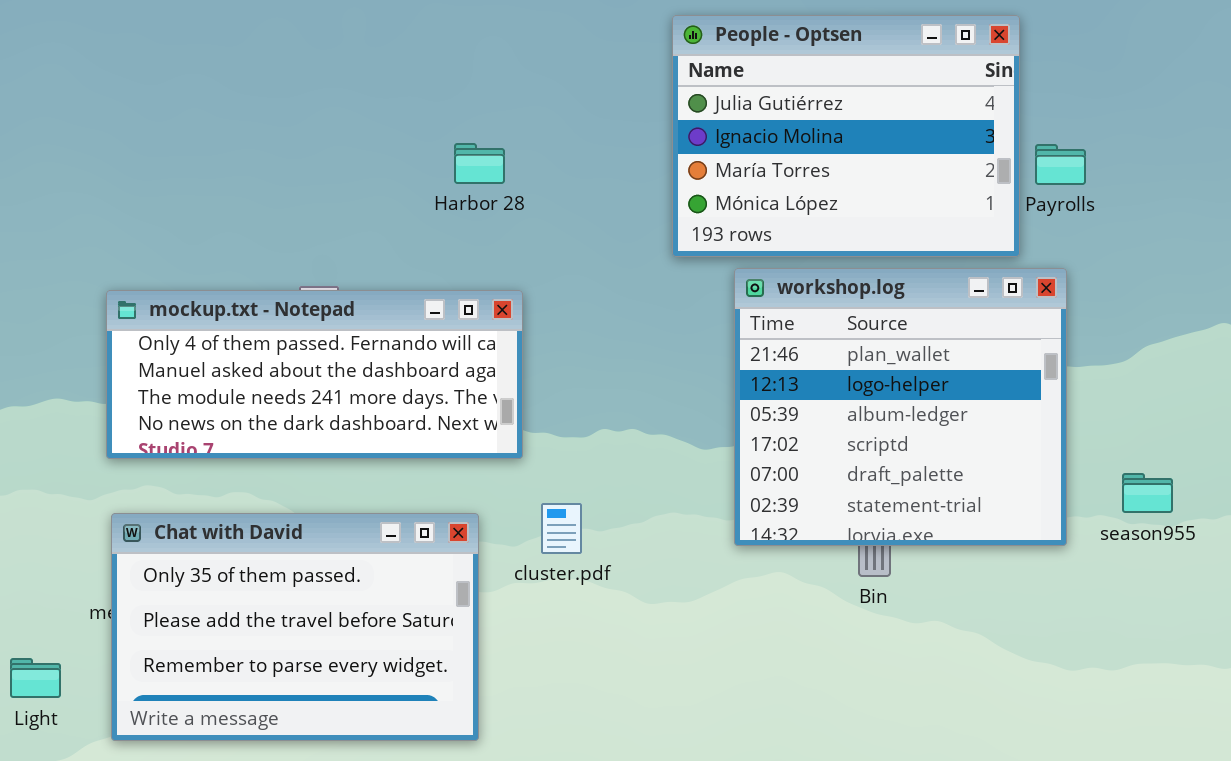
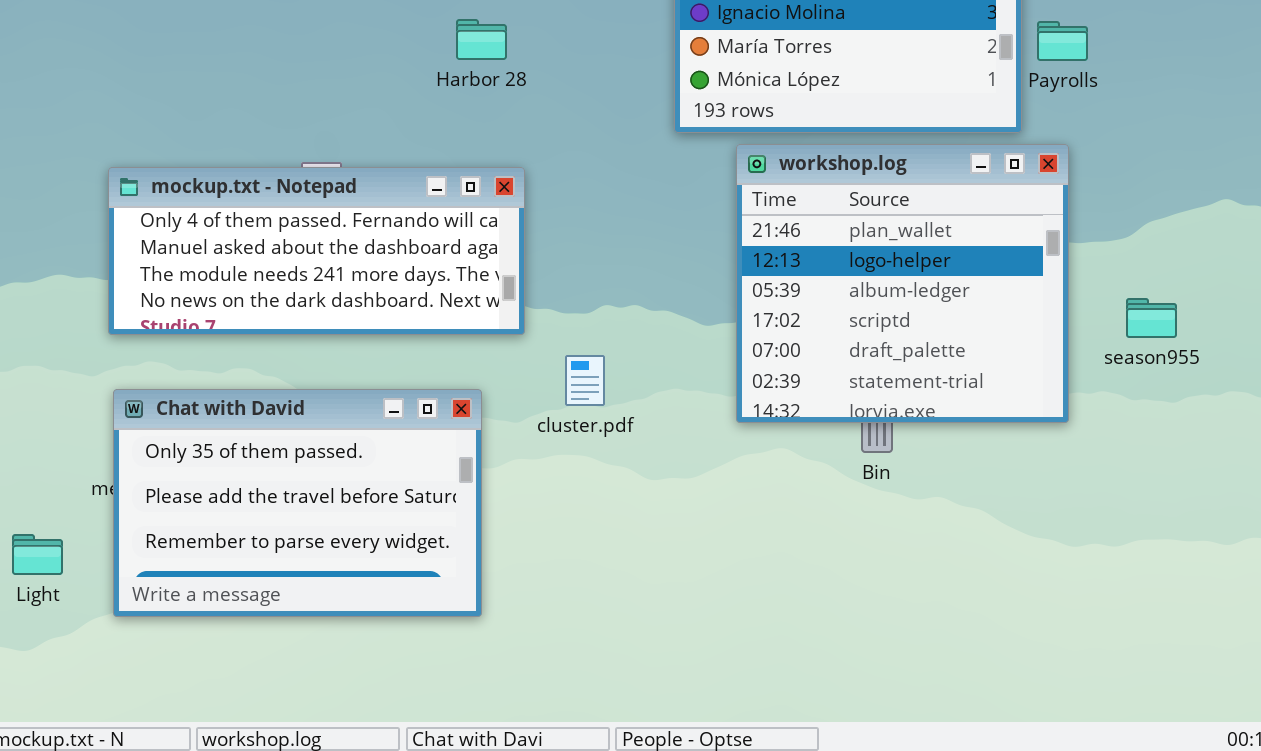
season955: [1122,473,1173,513] -> [1126,298,1177,338], moved
cluster.pdf: [541,503,582,554] -> [565,355,605,406], moved

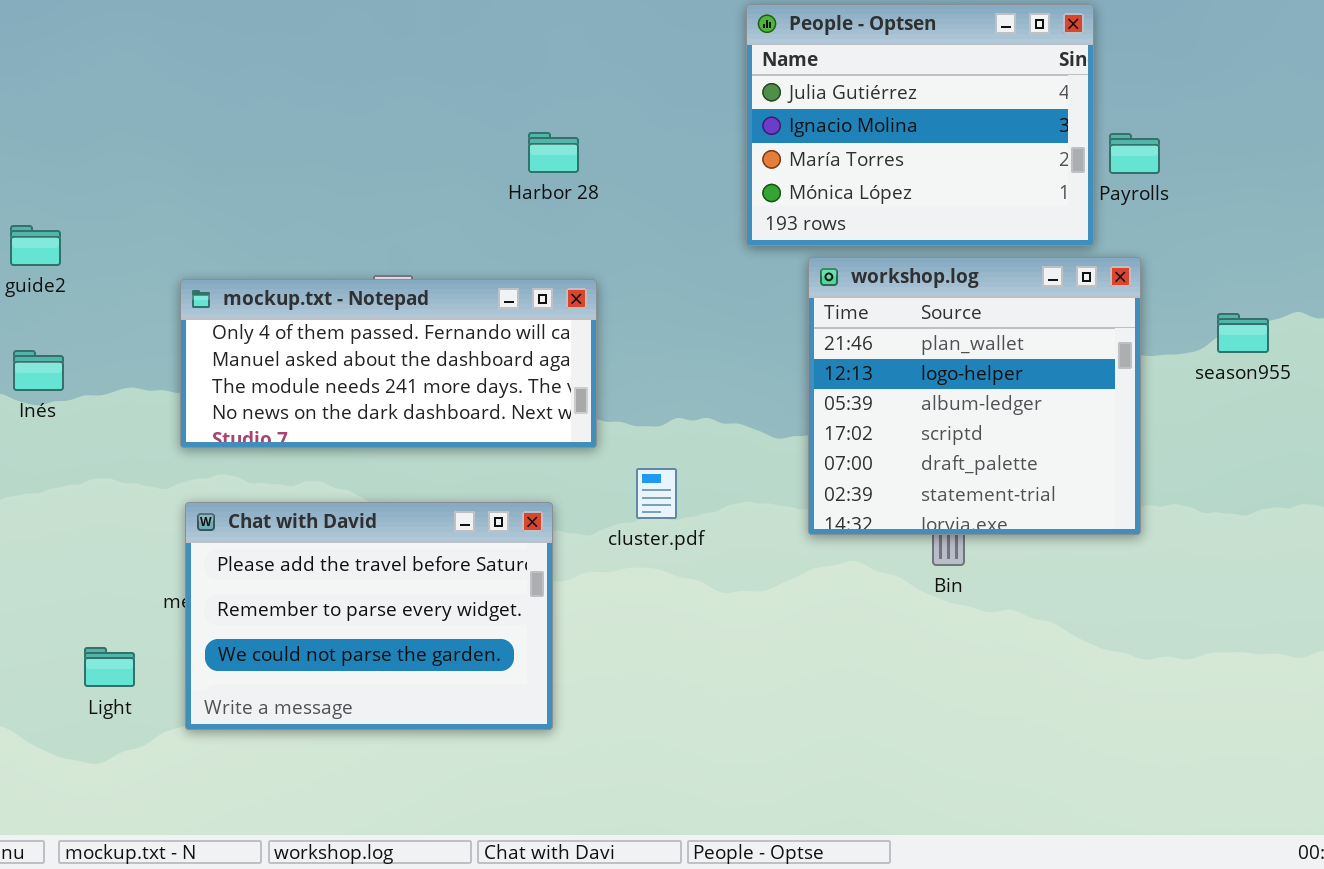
season955: [1126,298,1177,338] -> [1217,313,1269,353], moved
Chat with David: [113,389,482,617] -> [185,502,553,730], scrolled down 1 row

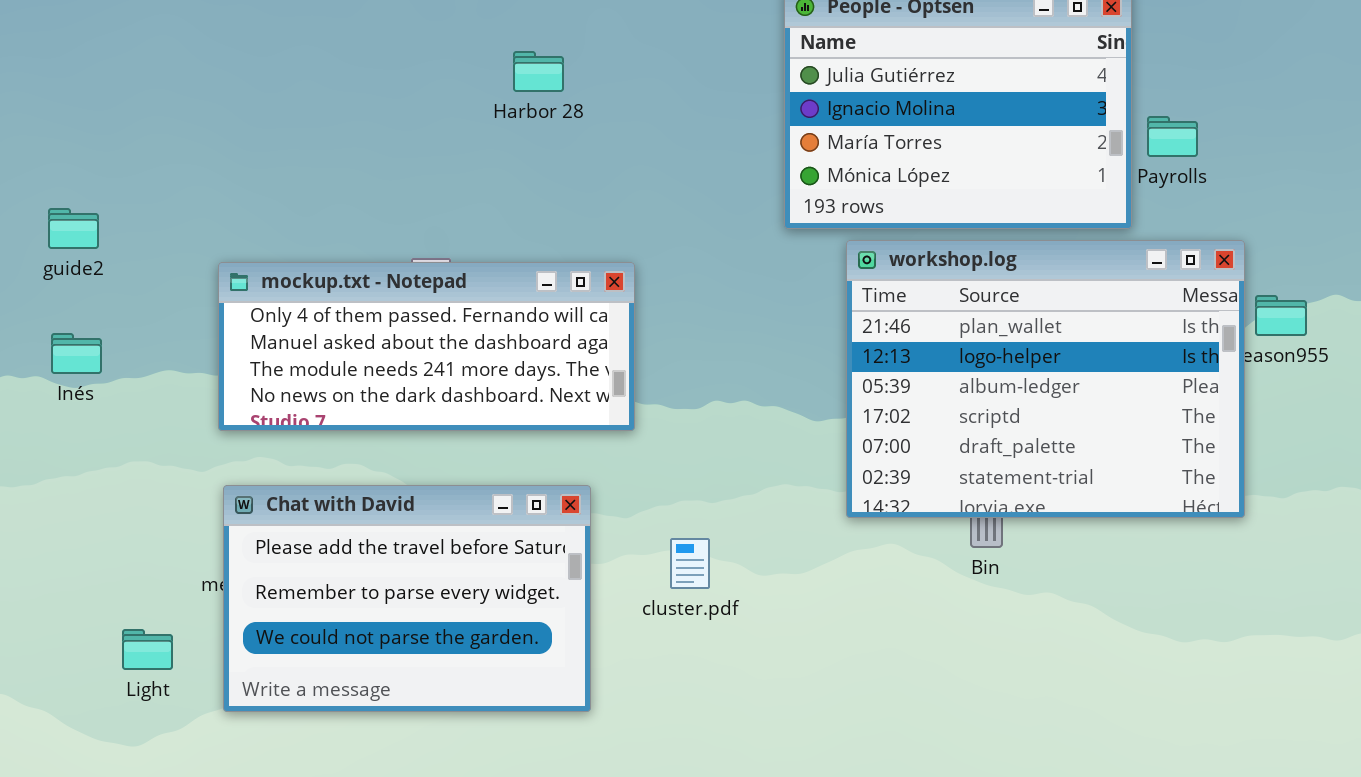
Harbor 28: [528,132,579,173] -> [513,51,564,92], moved
workshop.log: [808,257,1141,535] -> [846,240,1245,518], resized
cluster.pdf: [636,468,677,519] -> [670,538,710,589], moved

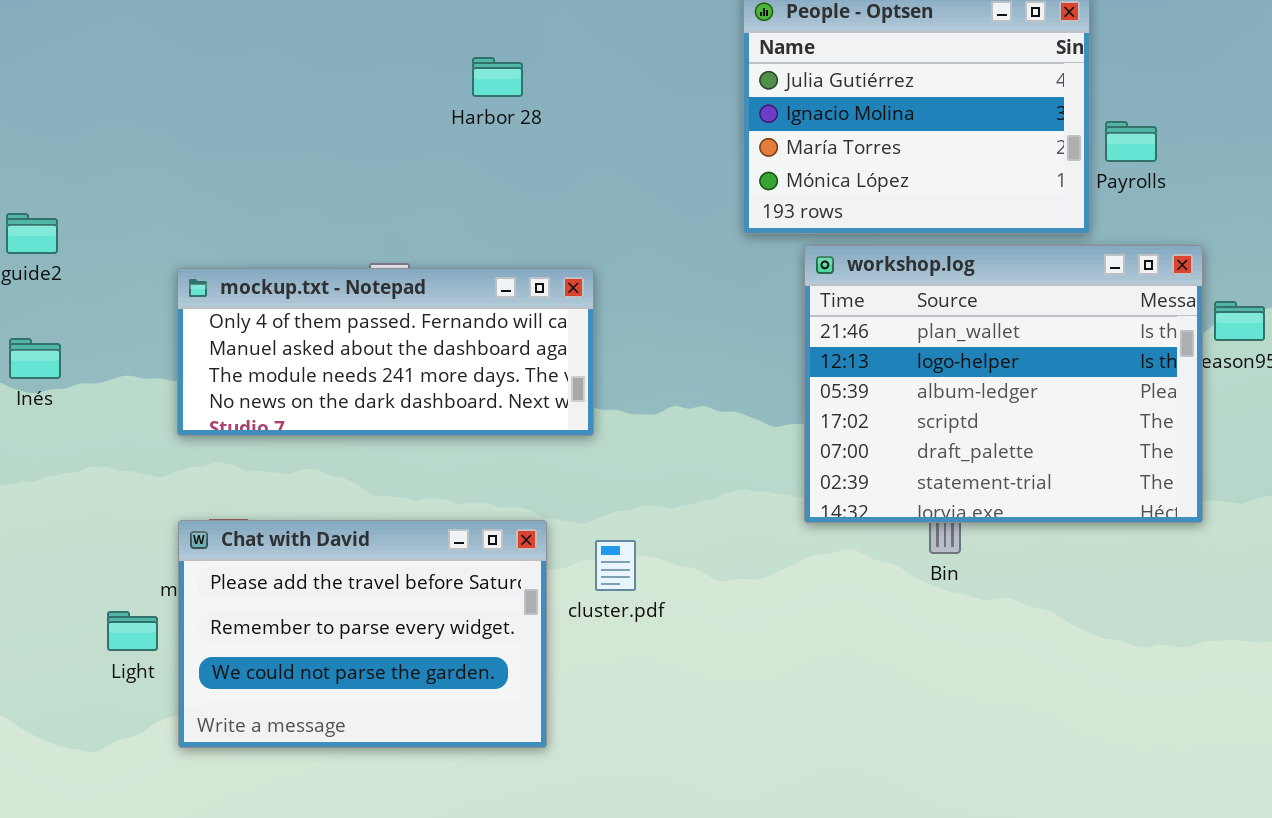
Chat with David: [223,485,591,712] -> [178,520,547,748], moved
cluster.pdf: [670,538,710,589] -> [595,540,636,591], moved
Light: [122,629,173,670] -> [107,611,158,651], moved

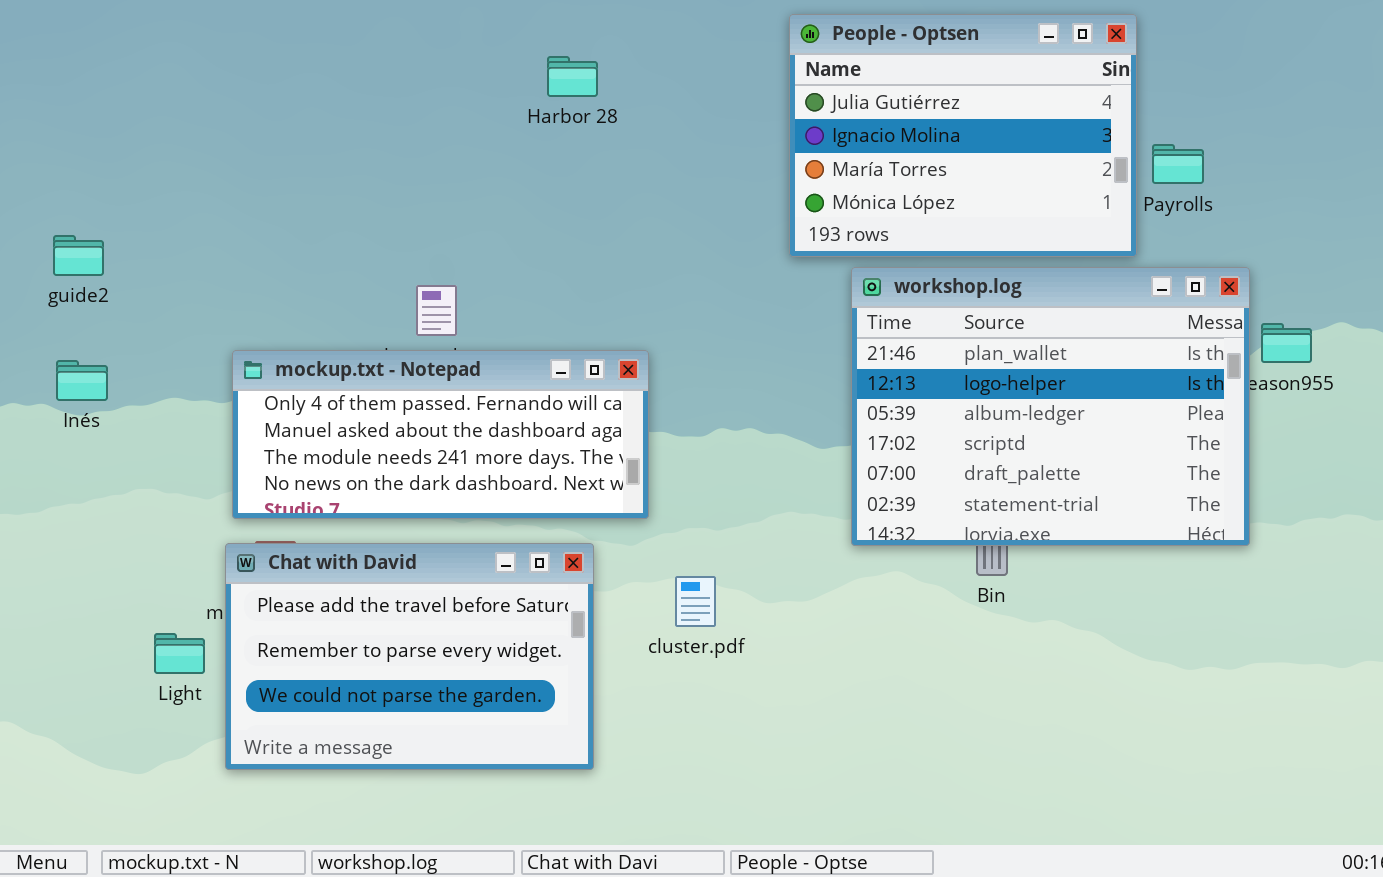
Harbor 28: [472,57,523,97] -> [547,56,598,97], moved
mockup.txt - Notepad: [177,268,594,436] -> [232,350,649,519], moved
cluster.pdf: [595,540,636,591] -> [675,576,716,627], moved

